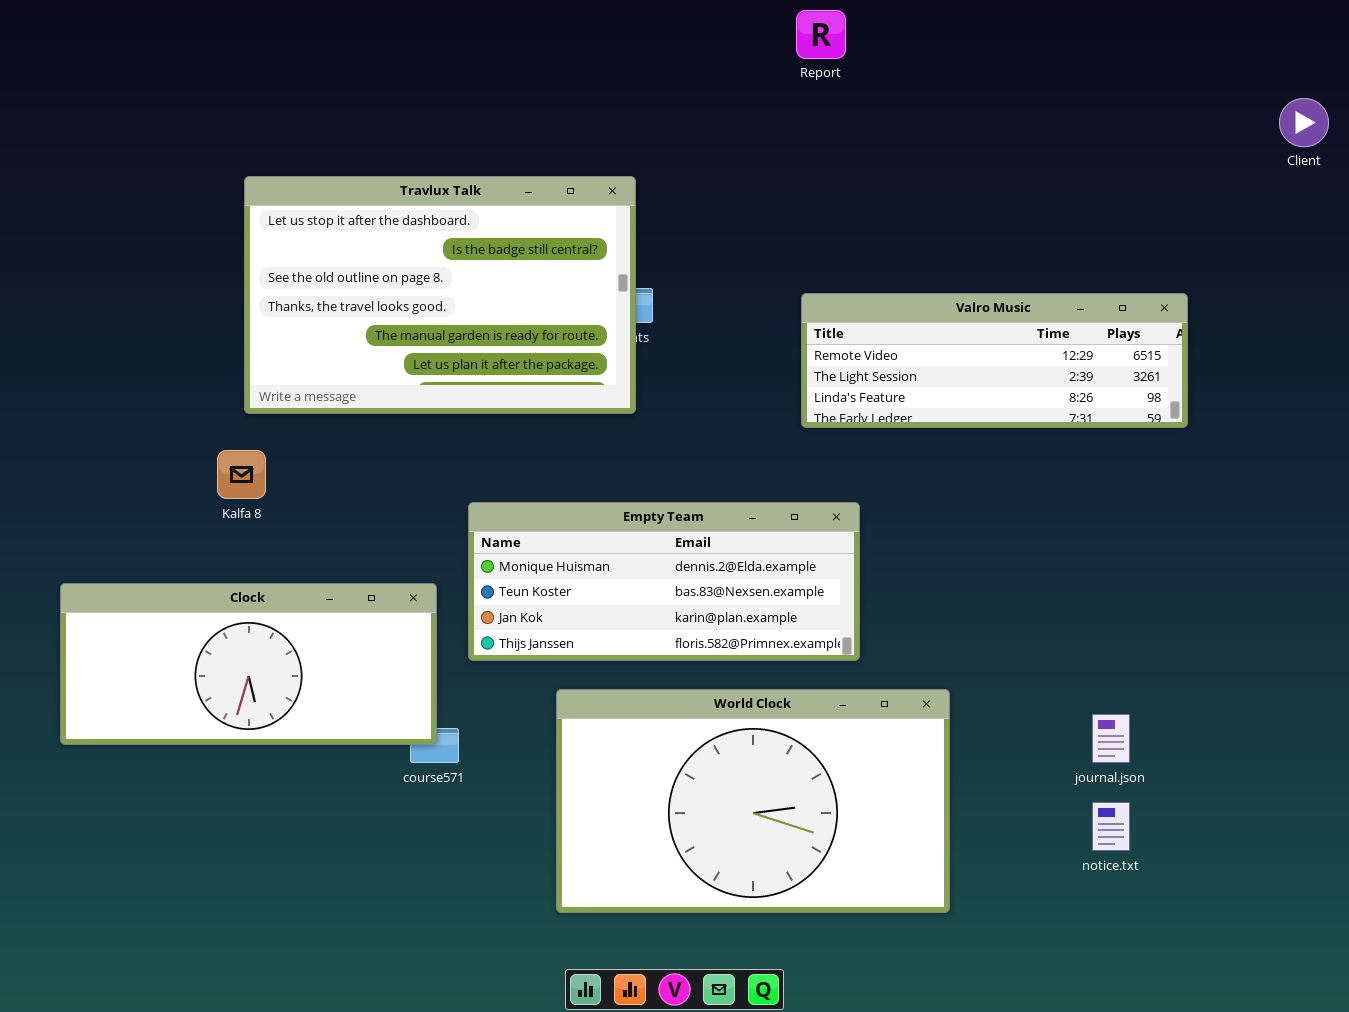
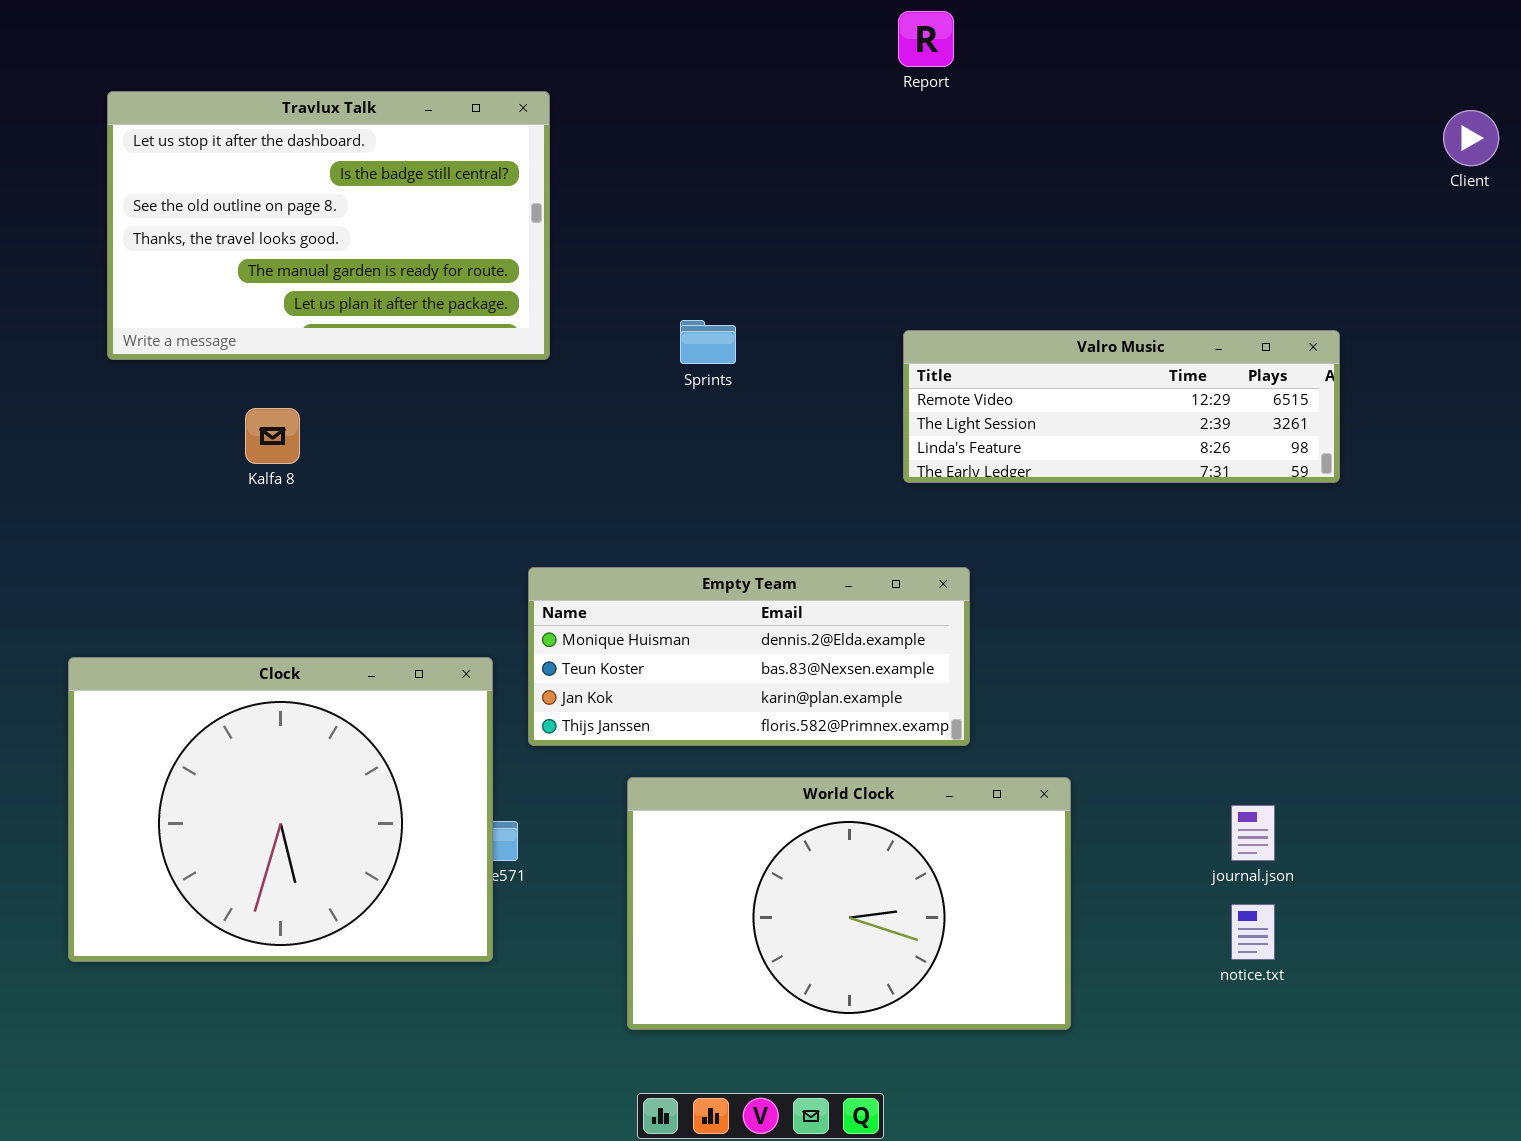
Travlux Talk: [244,176,636,414] -> [107,91,550,360], moved
Kalfa 8: [217,450,266,499] -> [245,408,300,464], moved
Clock: [60,583,437,745] -> [68,657,493,962], resized

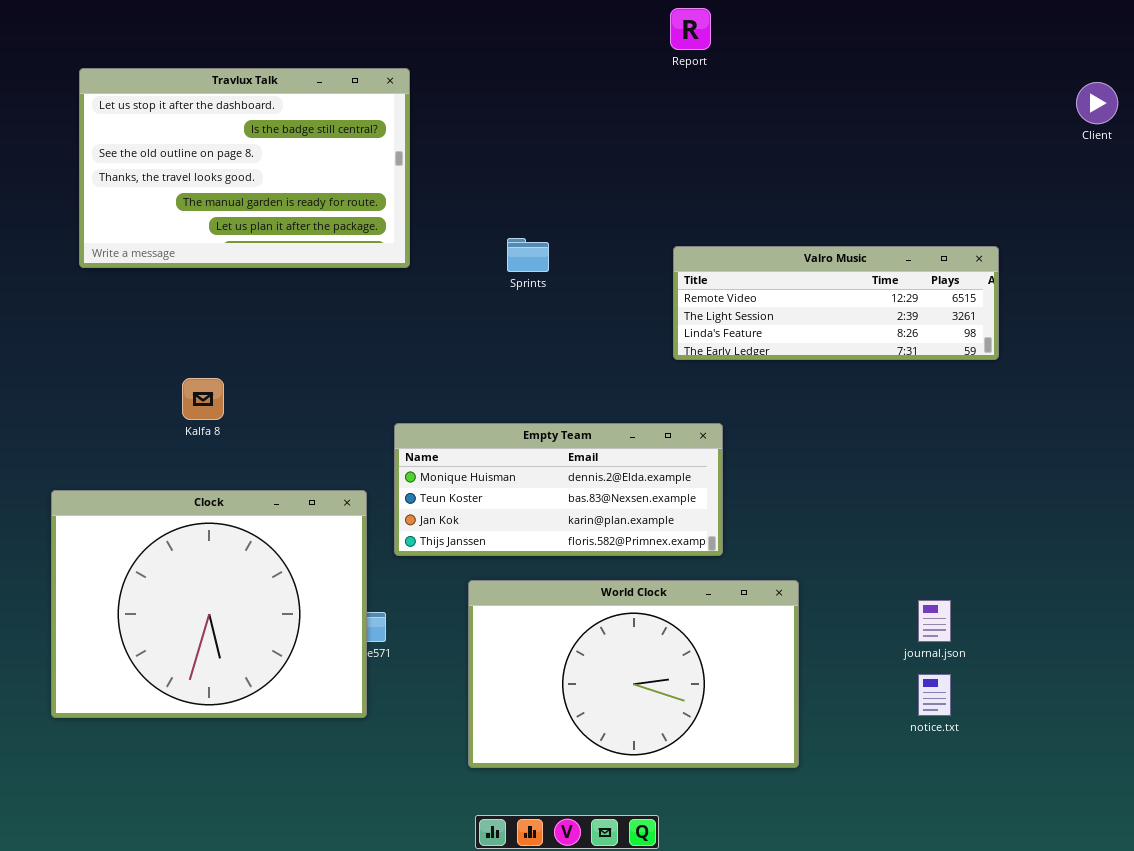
Kalfa 8: [245,408,300,464] -> [182,378,224,420], moved

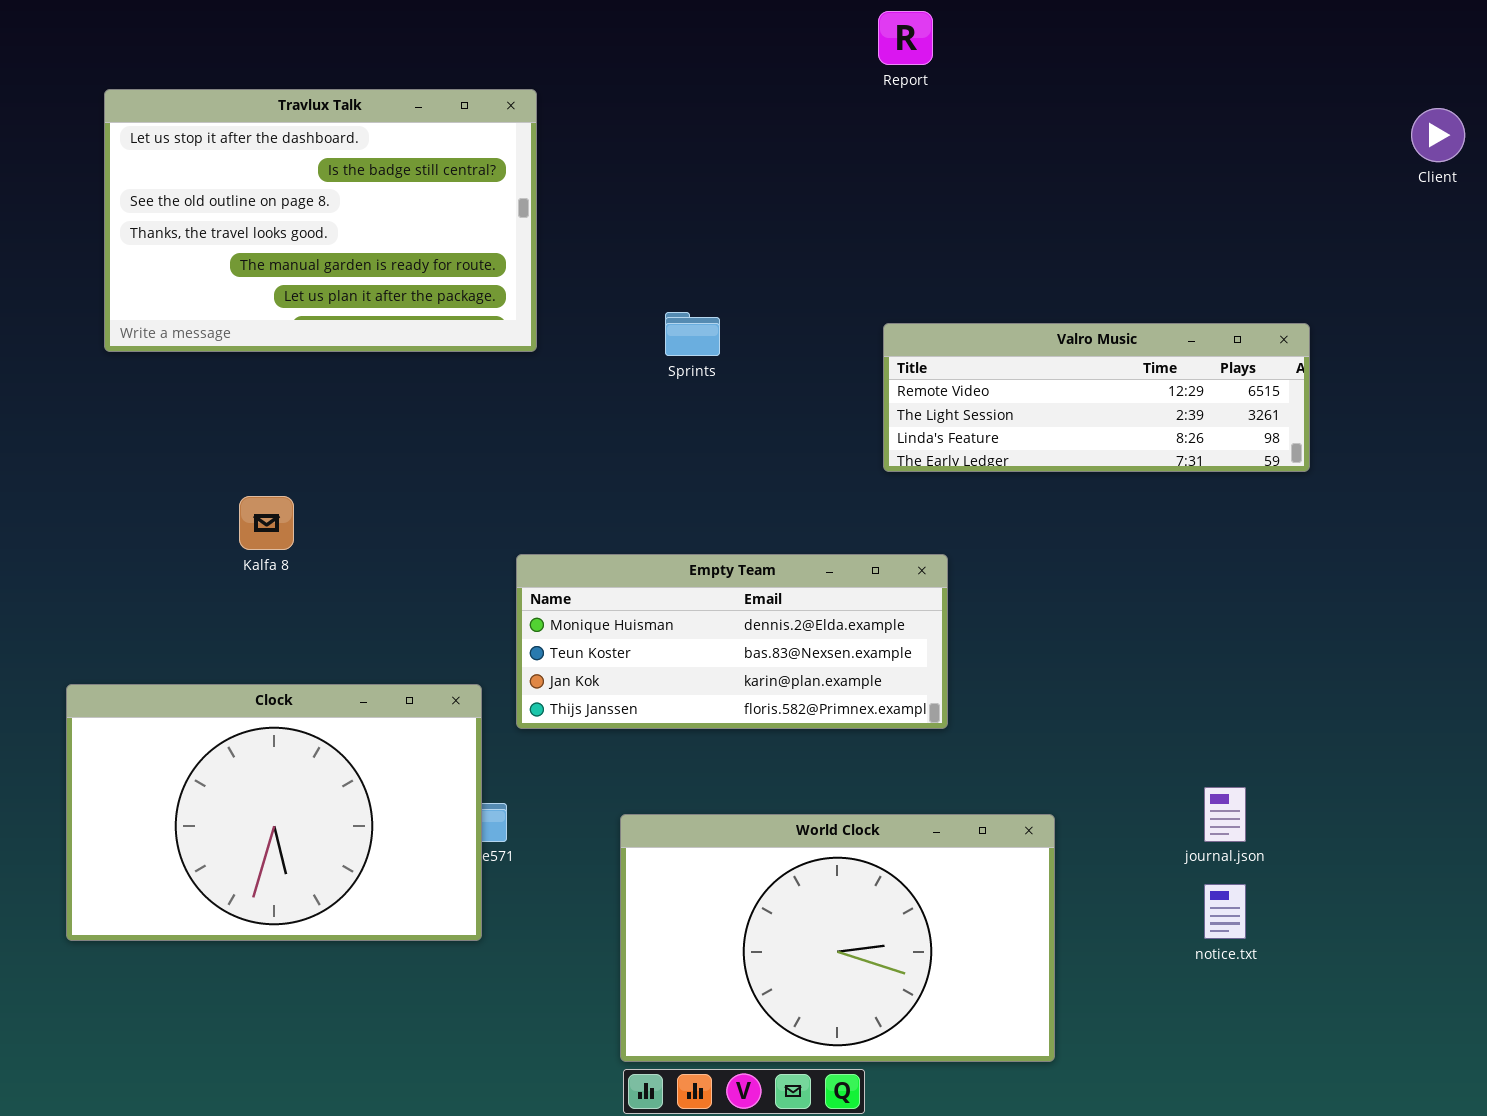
Clock: [51,490,367,718] -> [66,684,482,941], resized
World Clock: [468,580,799,768] -> [620,814,1055,1062], moved

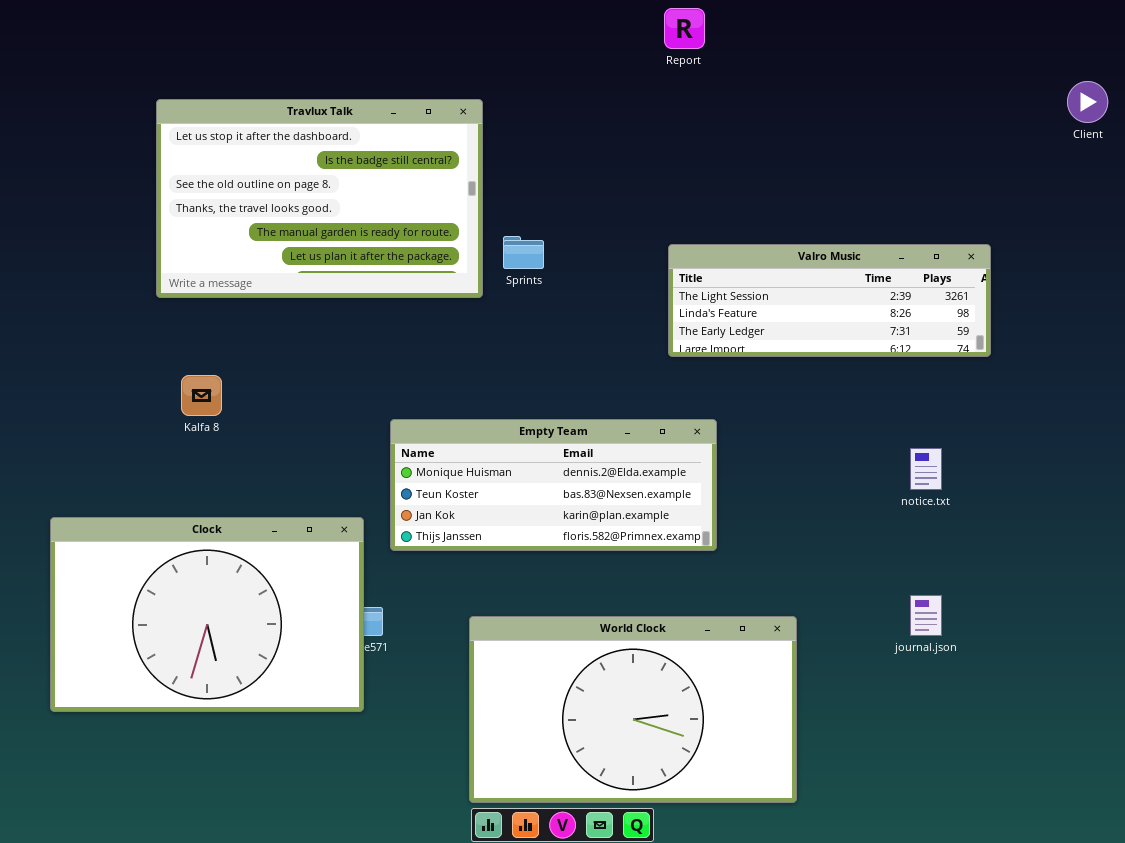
Travlux Talk: [104,89,537,352] -> [156,99,483,298], moved
Valro Music: [883,323,1310,472] -> [668,244,991,357], scrolled down 1 row
notice.txt: [1204,884,1246,939] -> [910,448,942,490], moved

